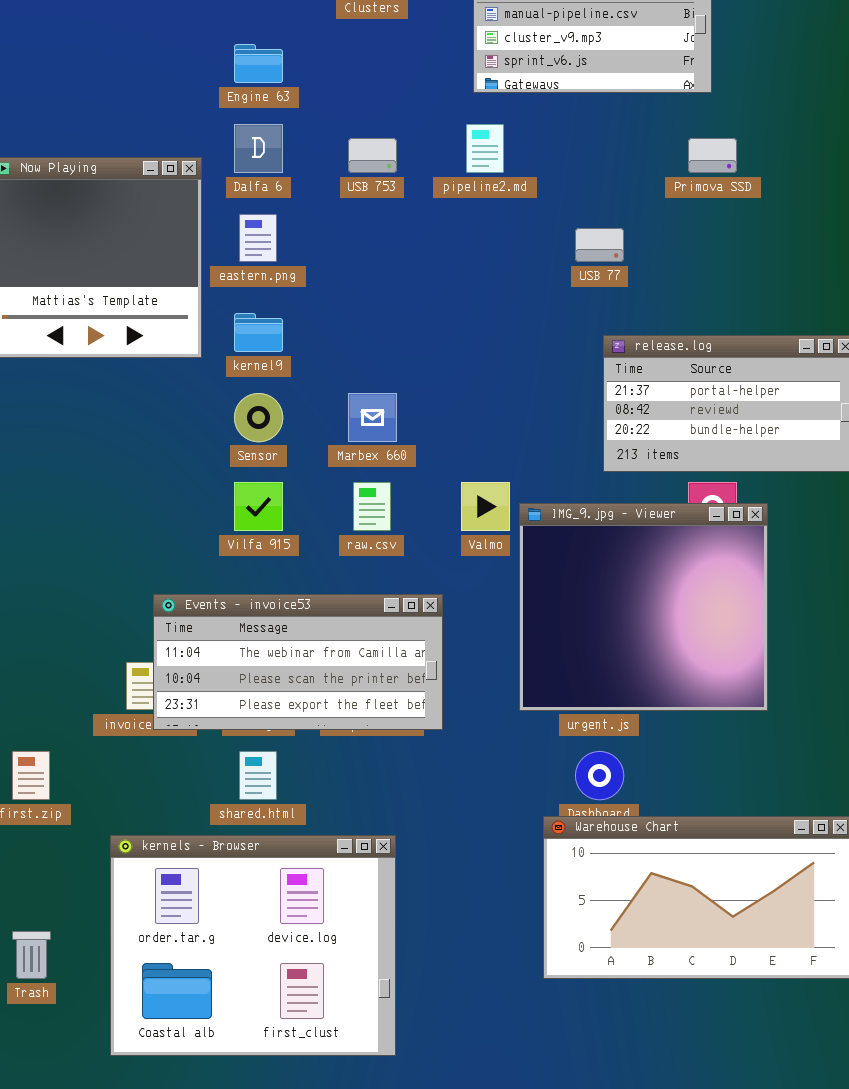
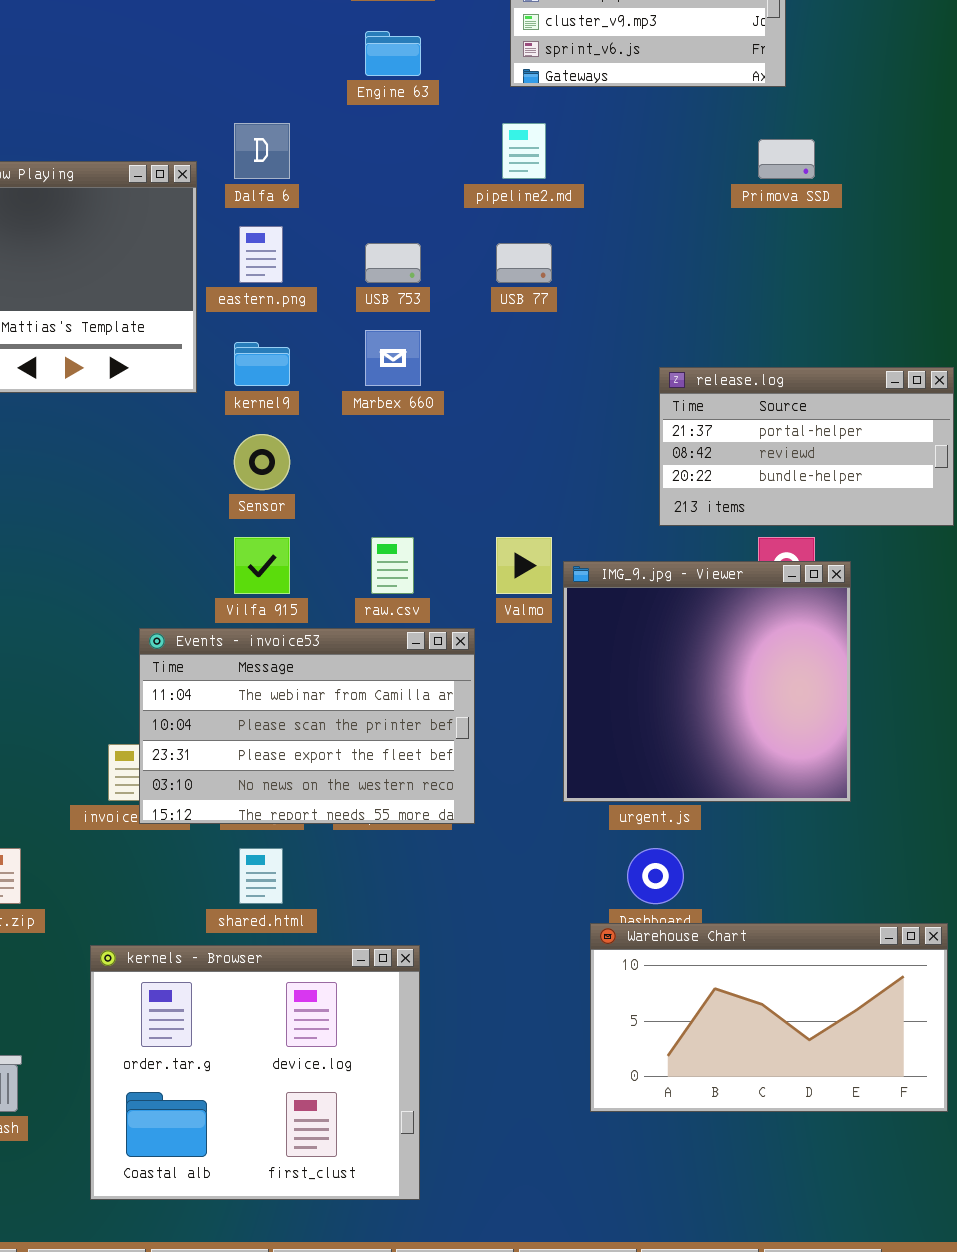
Engine 63: [234,44,283,83] -> [365,31,421,76], moved
USB 753: [348,138,397,173] -> [365,243,421,283], moved
USB 77: [575,228,624,262] -> [496,243,552,283], moved
Marbex 660: [348,393,397,442] -> [365,330,421,386], moved
Events - invoice53: [153,594,443,730] -> [139,628,475,824], resized

